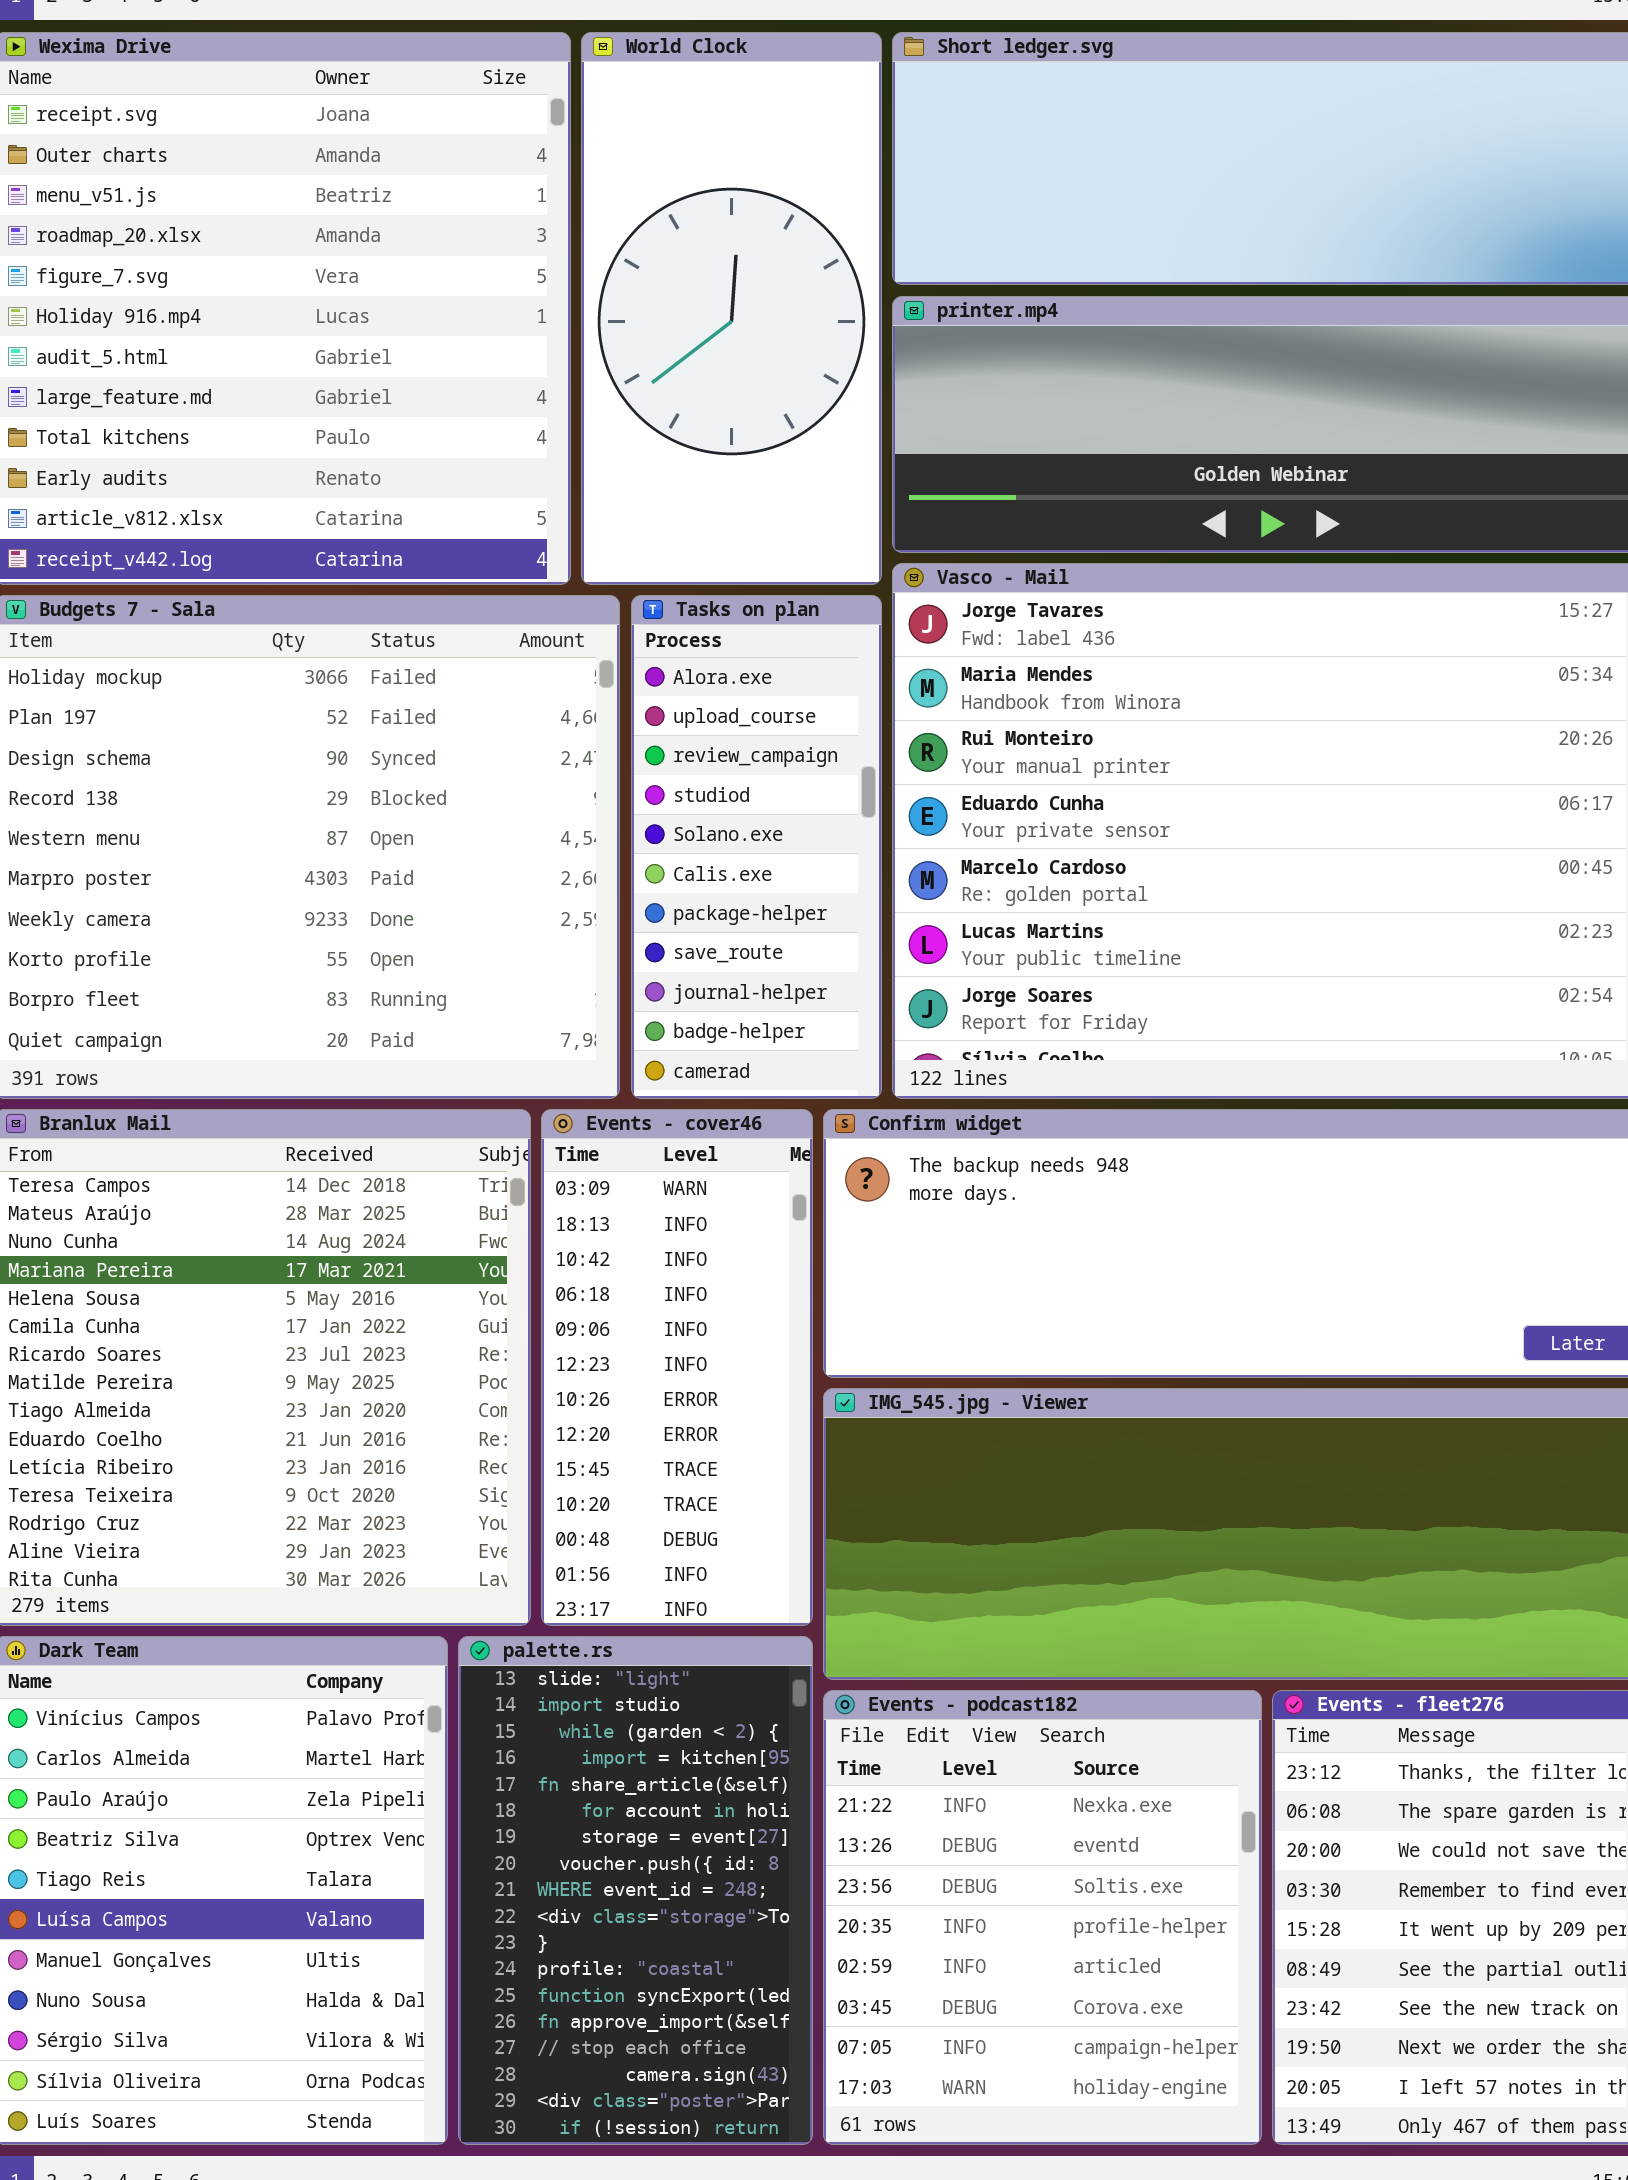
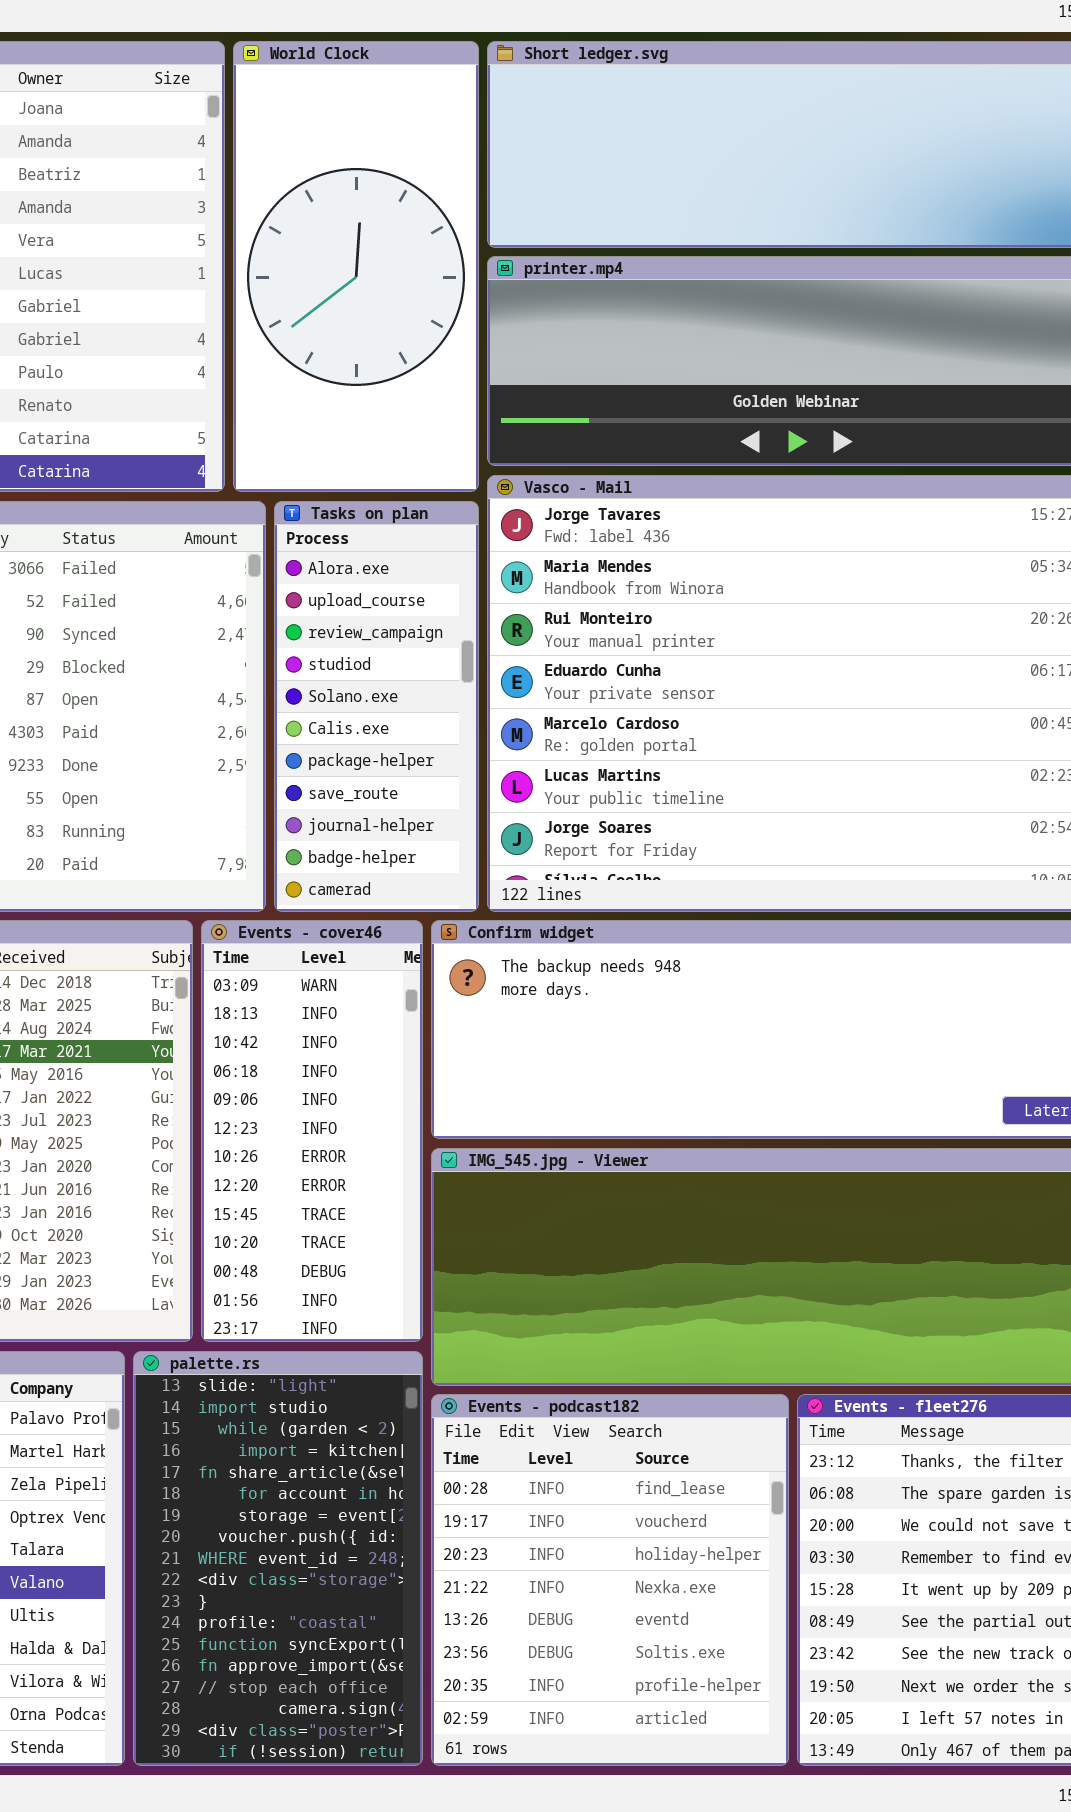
Events - podcast182: [823,1690,1262,2145] -> [431,1394,789,1766], scrolled up 3 rows

